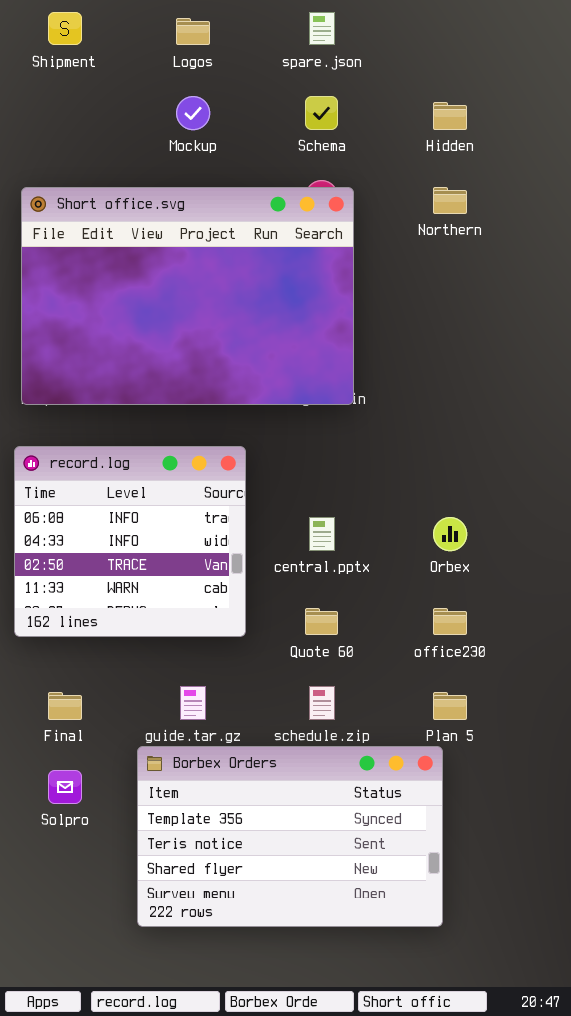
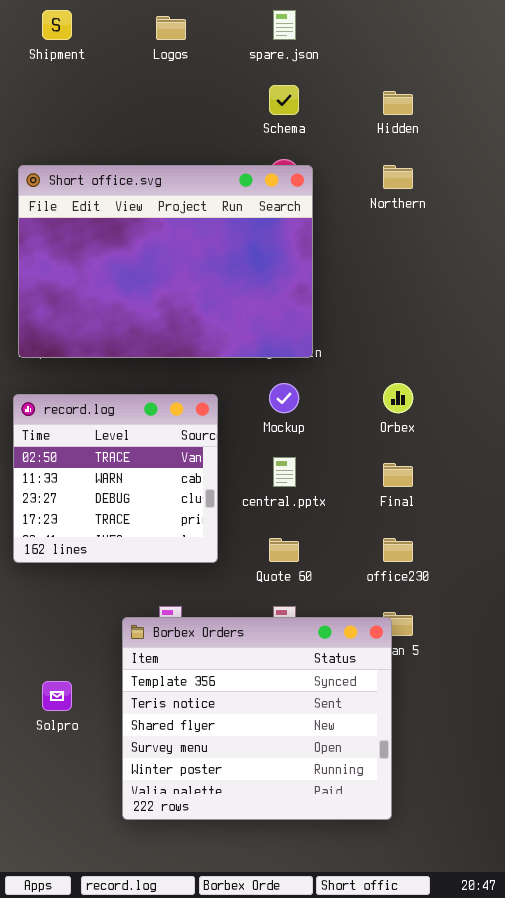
Mockup: [176,96,210,130] -> [269,383,299,413], moved
record.log: [14,446,246,637] -> [13,394,218,563], scrolled down 2 rows
Orbex: [433,517,467,551] -> [383,383,413,413], moved
Final: [48,692,82,720] -> [383,463,413,487], moved
Borbex Orders: [137,746,443,927] -> [122,617,392,820], resized

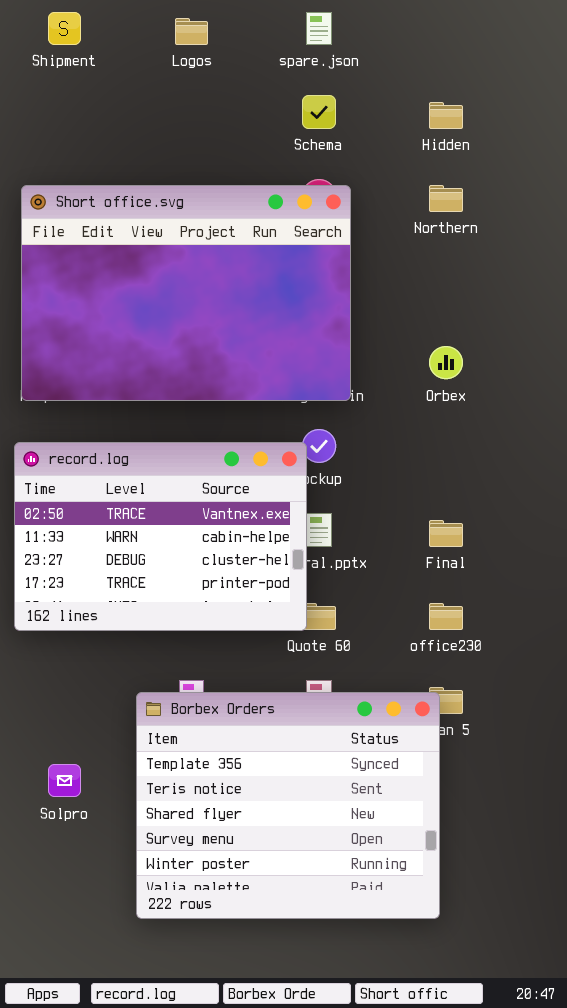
Orbex: [383,383,413,413] -> [429,346,463,379], moved
record.log: [13,394,218,563] -> [14,442,307,631], resized

